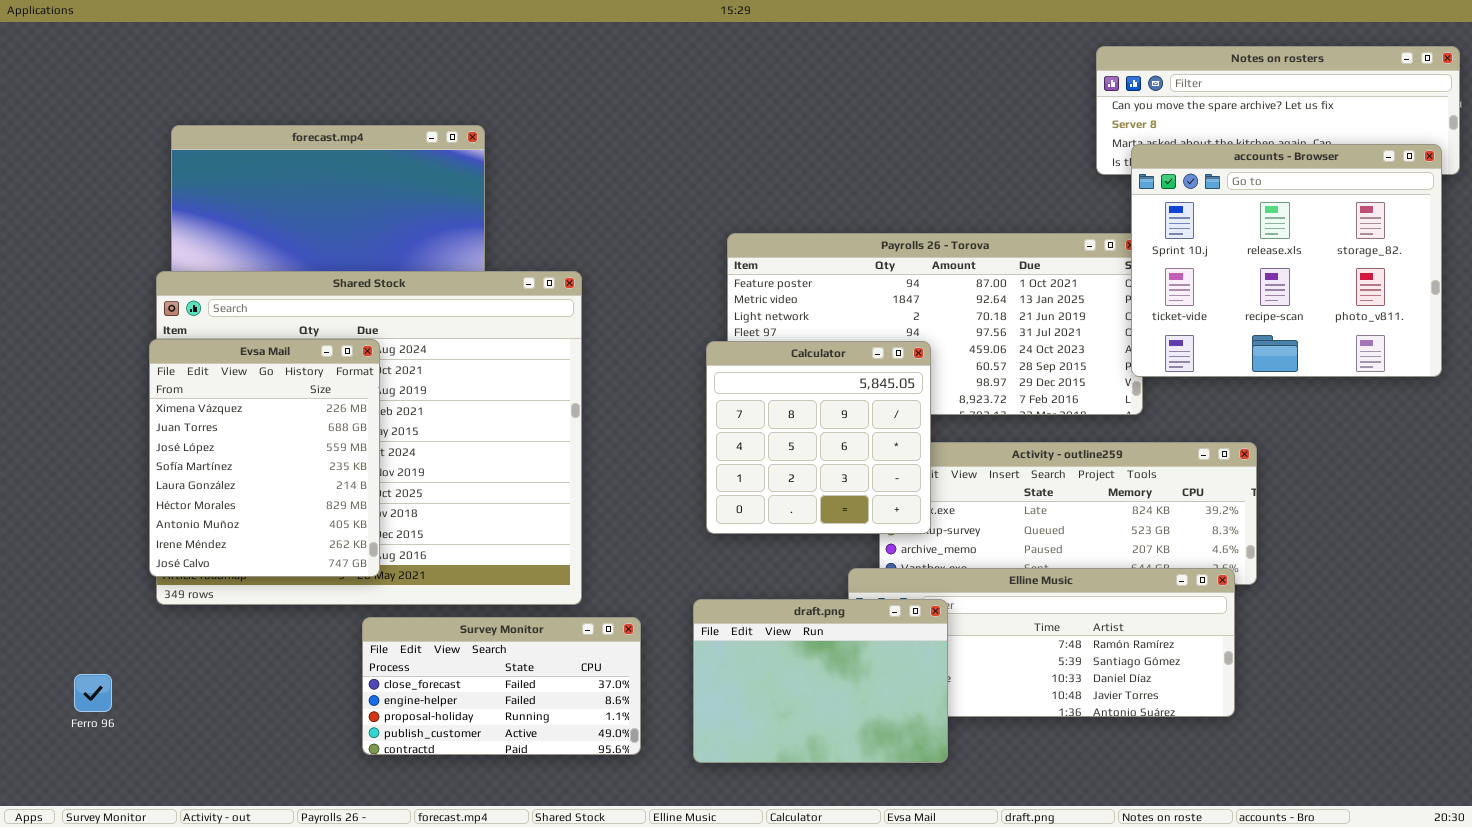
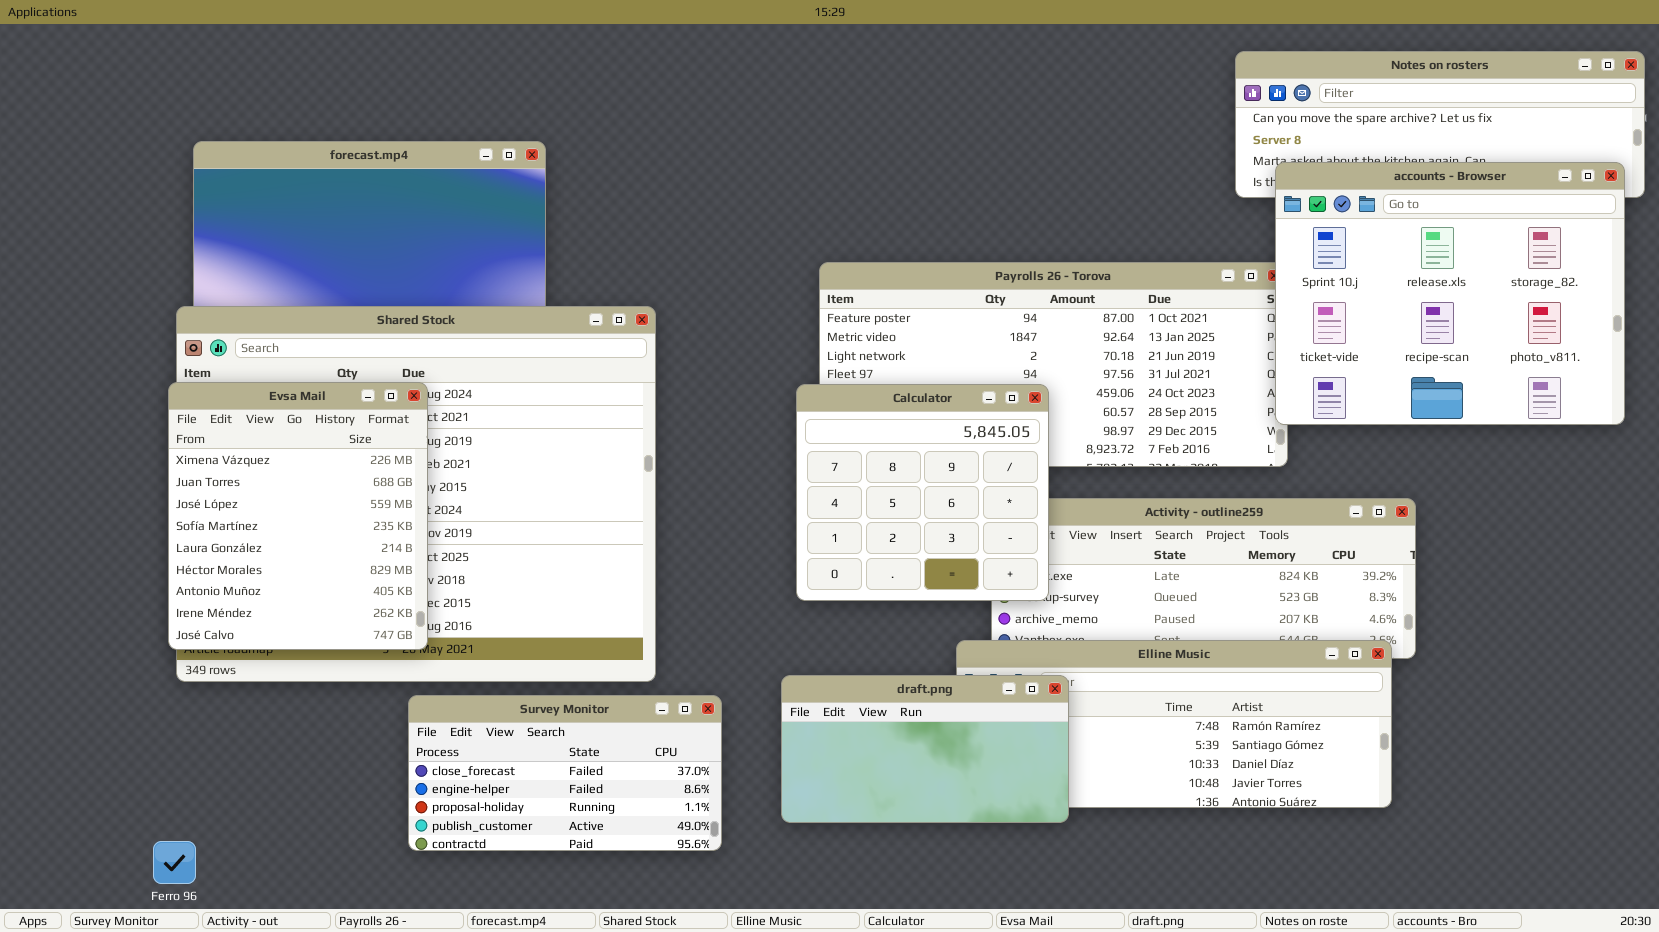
draft.png: [693,599,948,763] -> [781,675,1069,823], resized
Ferro 96: [74,674,112,712] -> [153,841,196,884], moved

